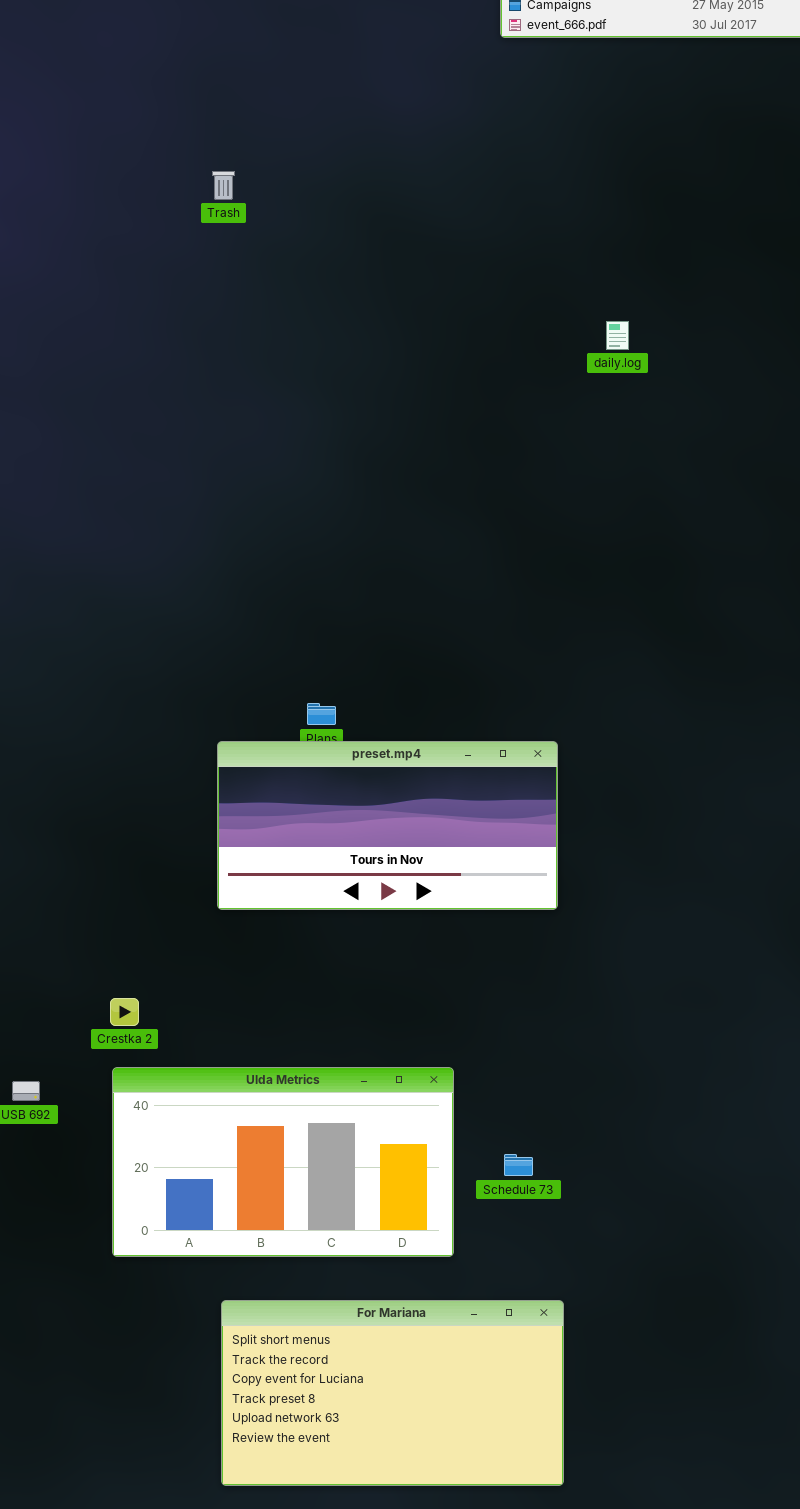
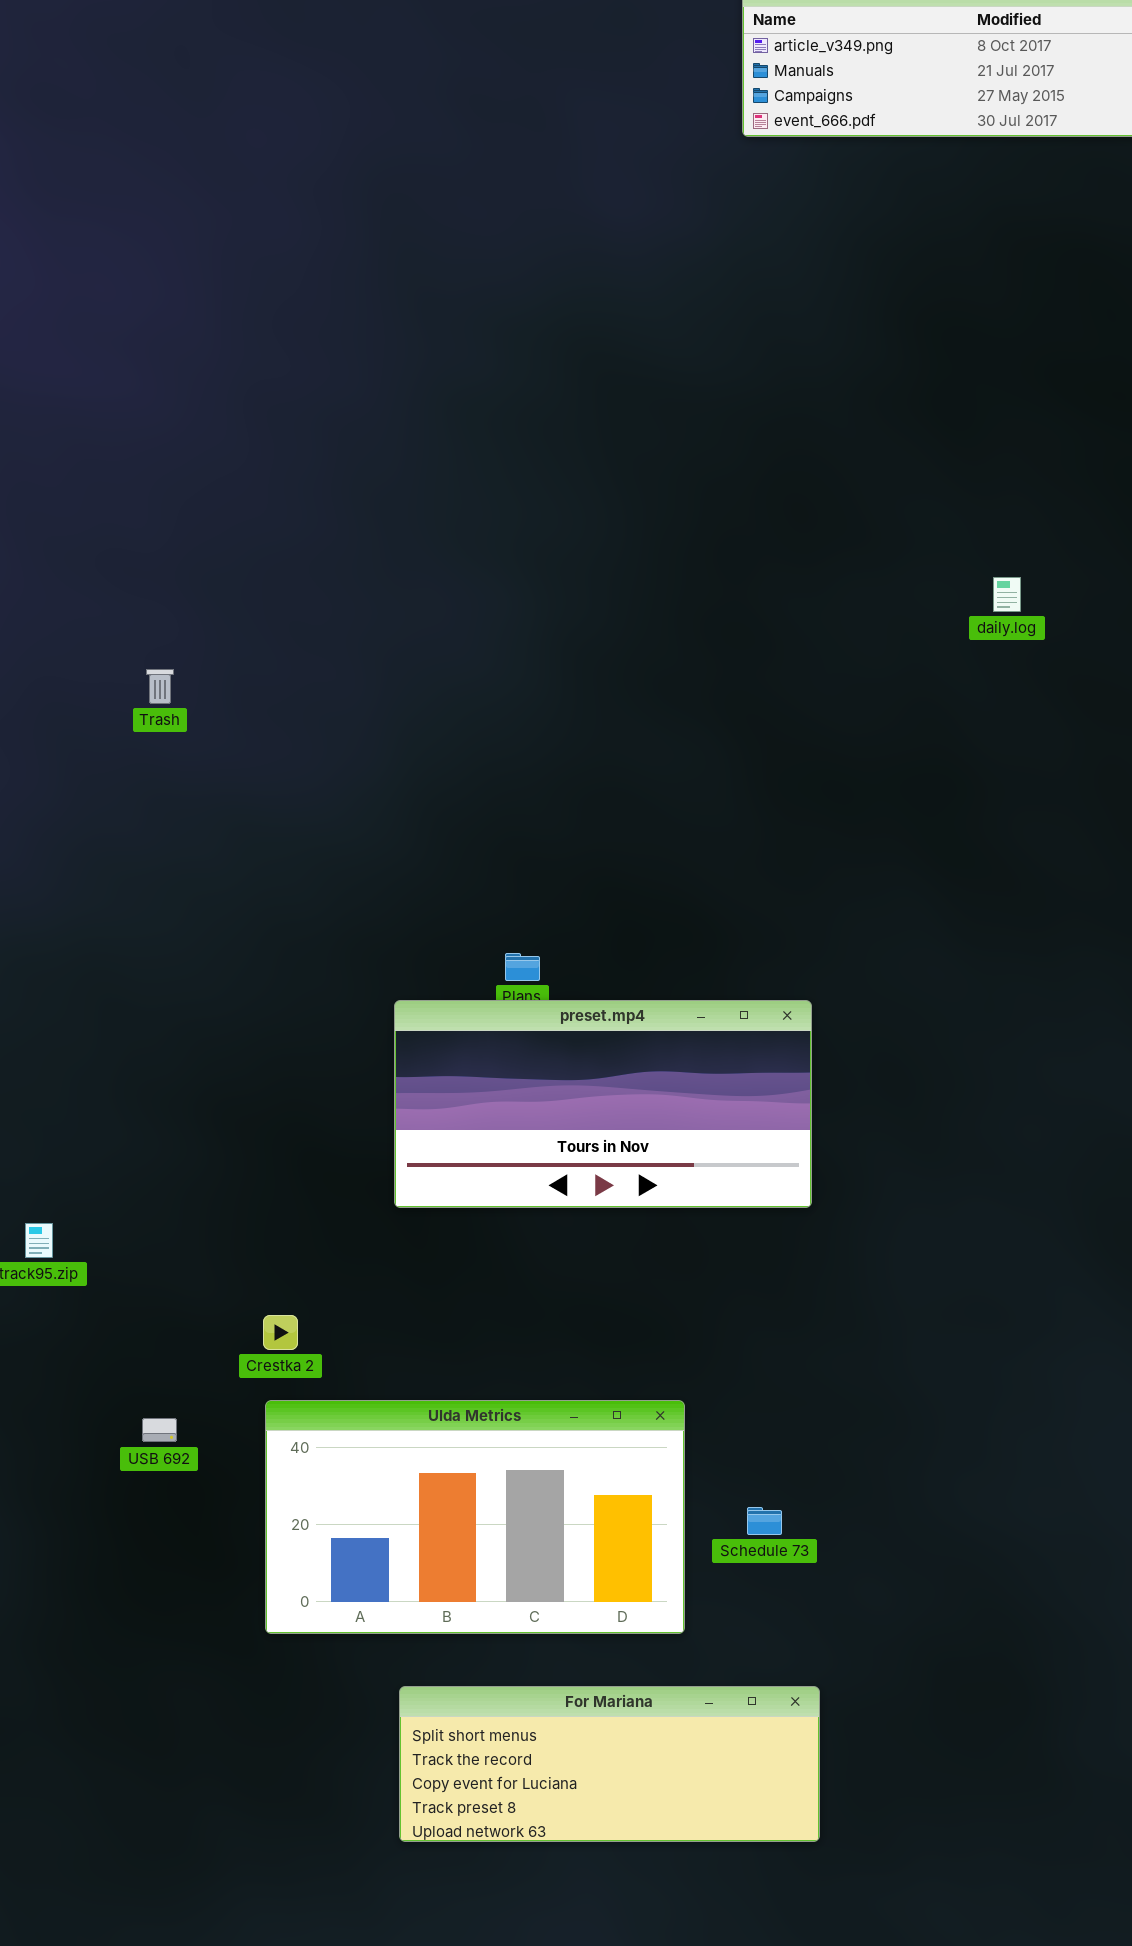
Trash: [212,171,235,200] -> [146,669,174,704], moved
daily.log: [606,321,629,350] -> [993,577,1021,612], moved
For Mariana: [221,1300,564,1486] -> [399,1686,820,1842], resized

